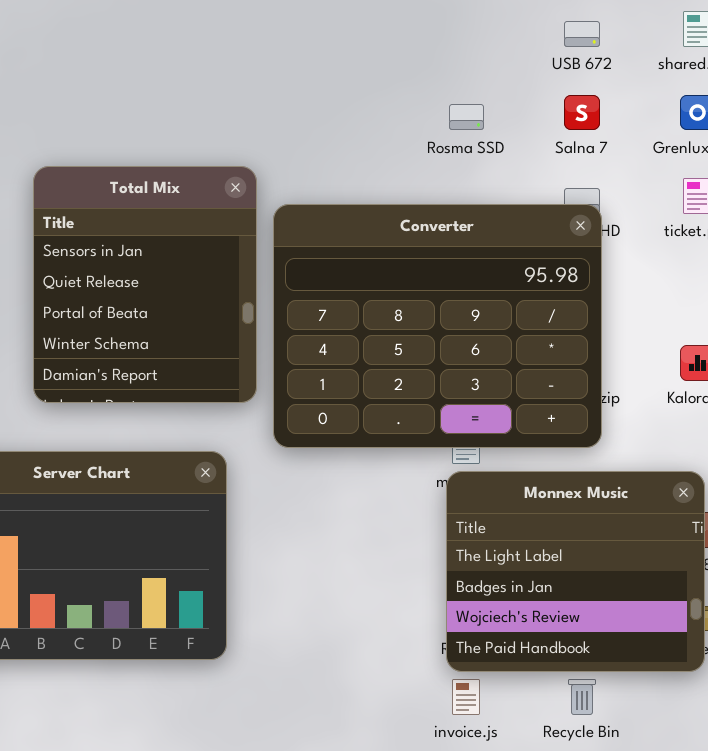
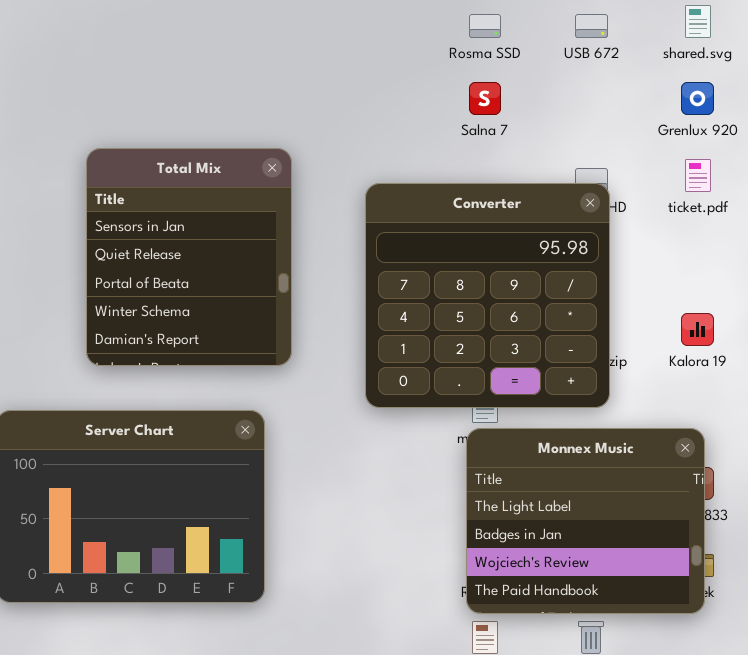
Salna 7: [564,95,600,130] -> [469,82,501,115], moved
Rosma SSD: [449,104,484,130] -> [469,14,501,38], moved
Converter: [273,204,602,448] -> [365,183,610,408], resized

